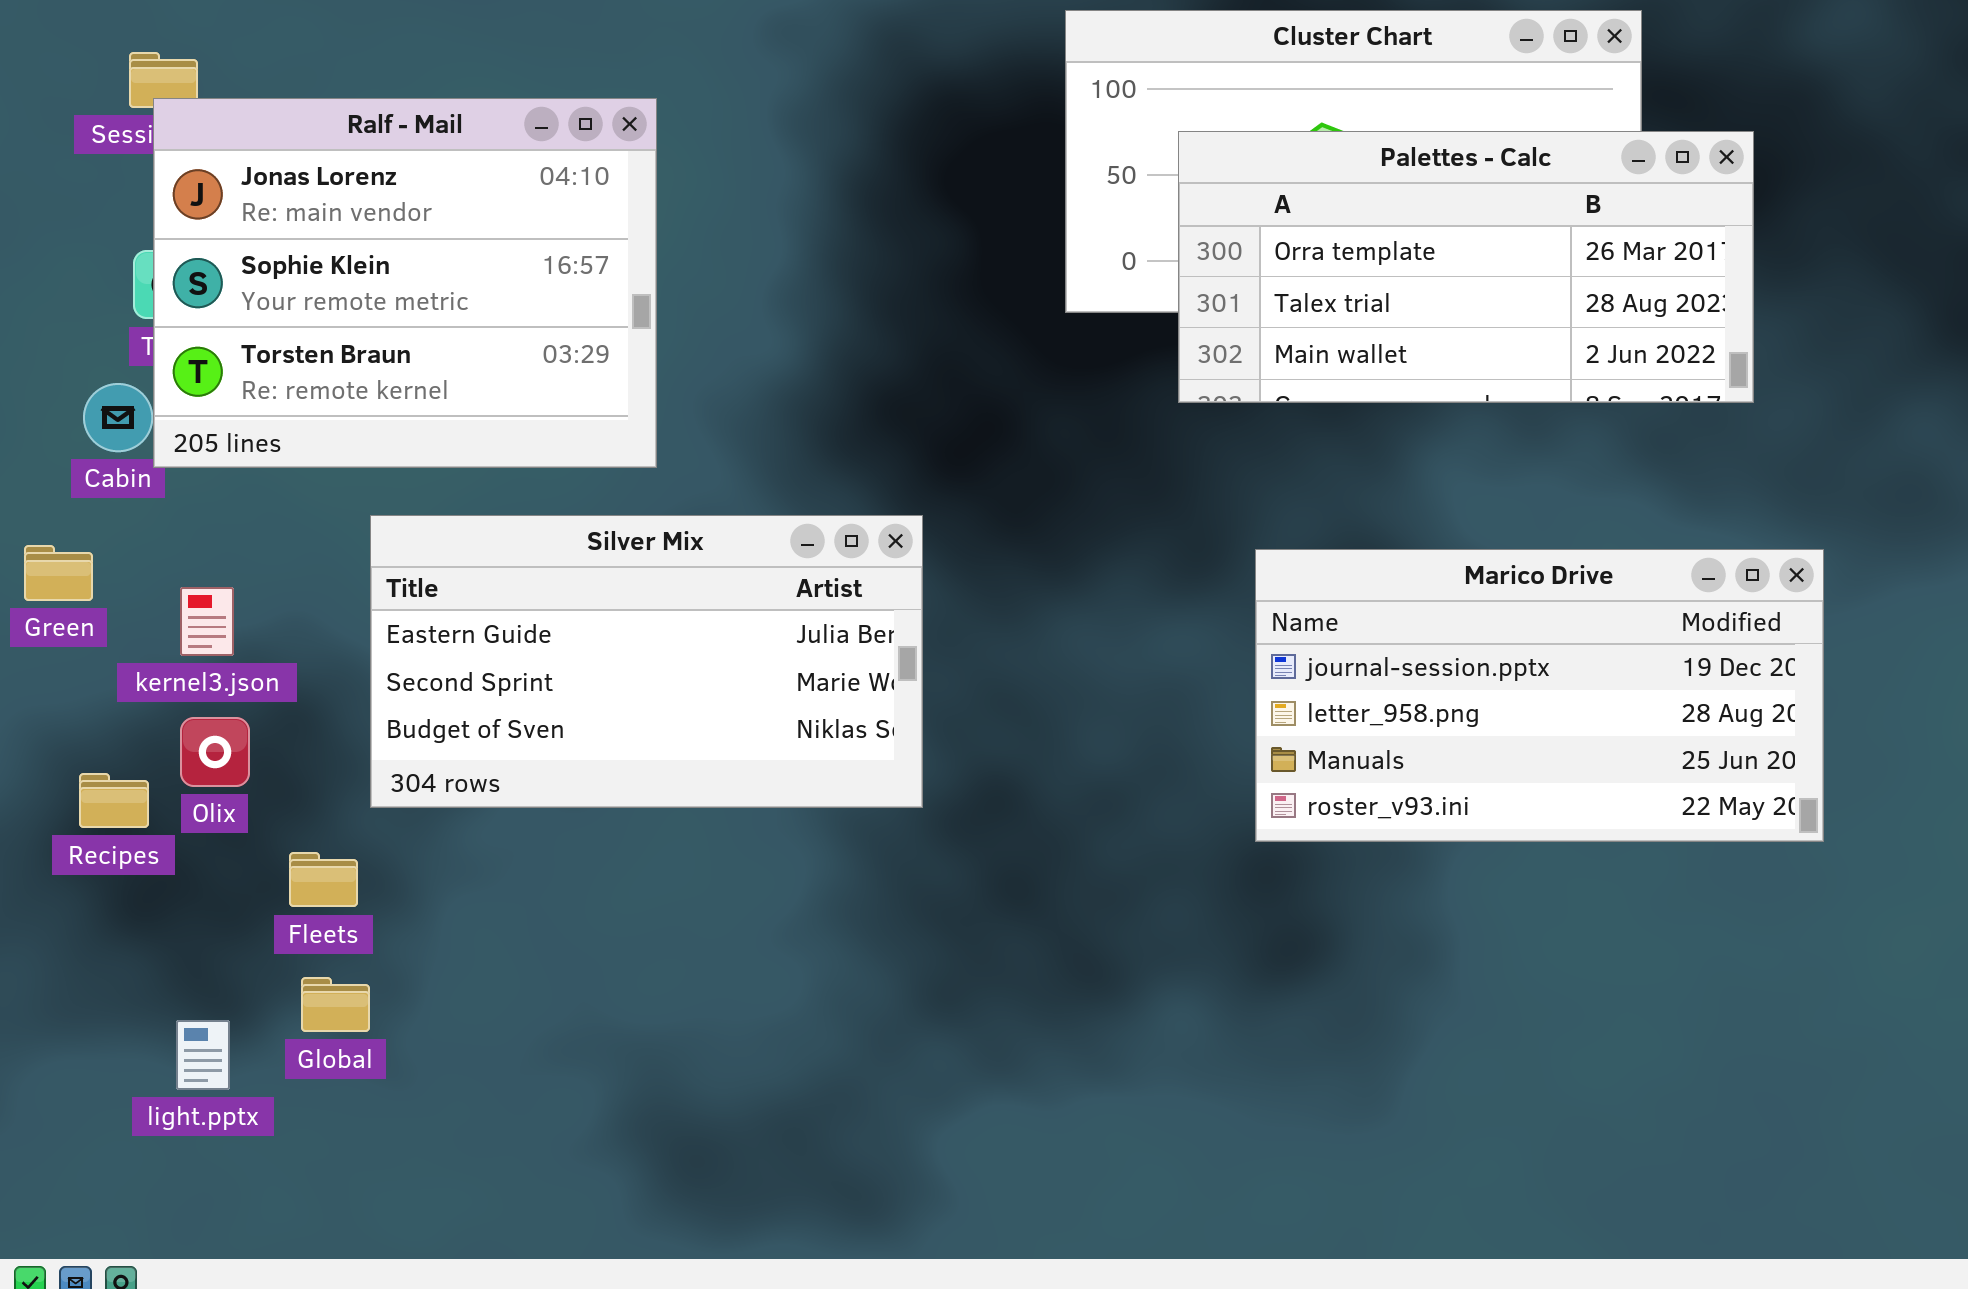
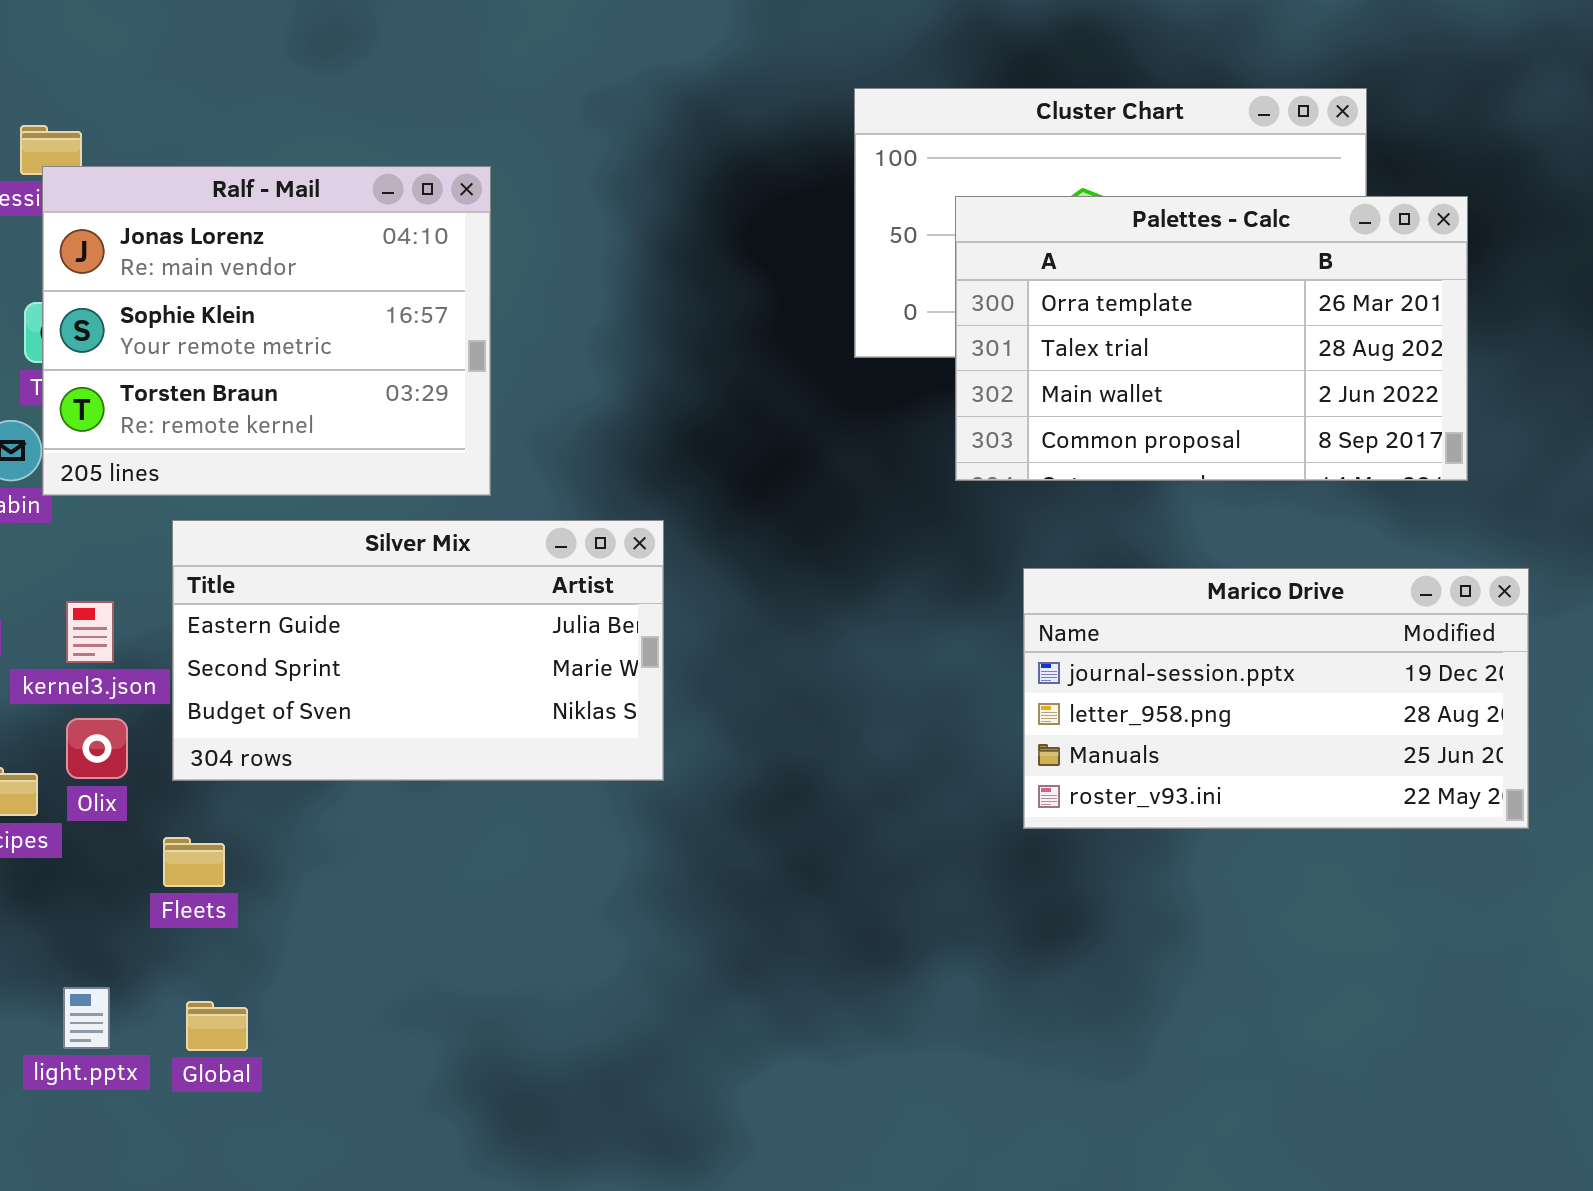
Palettes - Calc: [1178,131,1754,403] -> [955,196,1468,481], resized
Silver Mix: [370,515,923,808] -> [172,520,664,781], moved
Global: [301,977,370,1032] -> [186,1001,248,1051], moved

